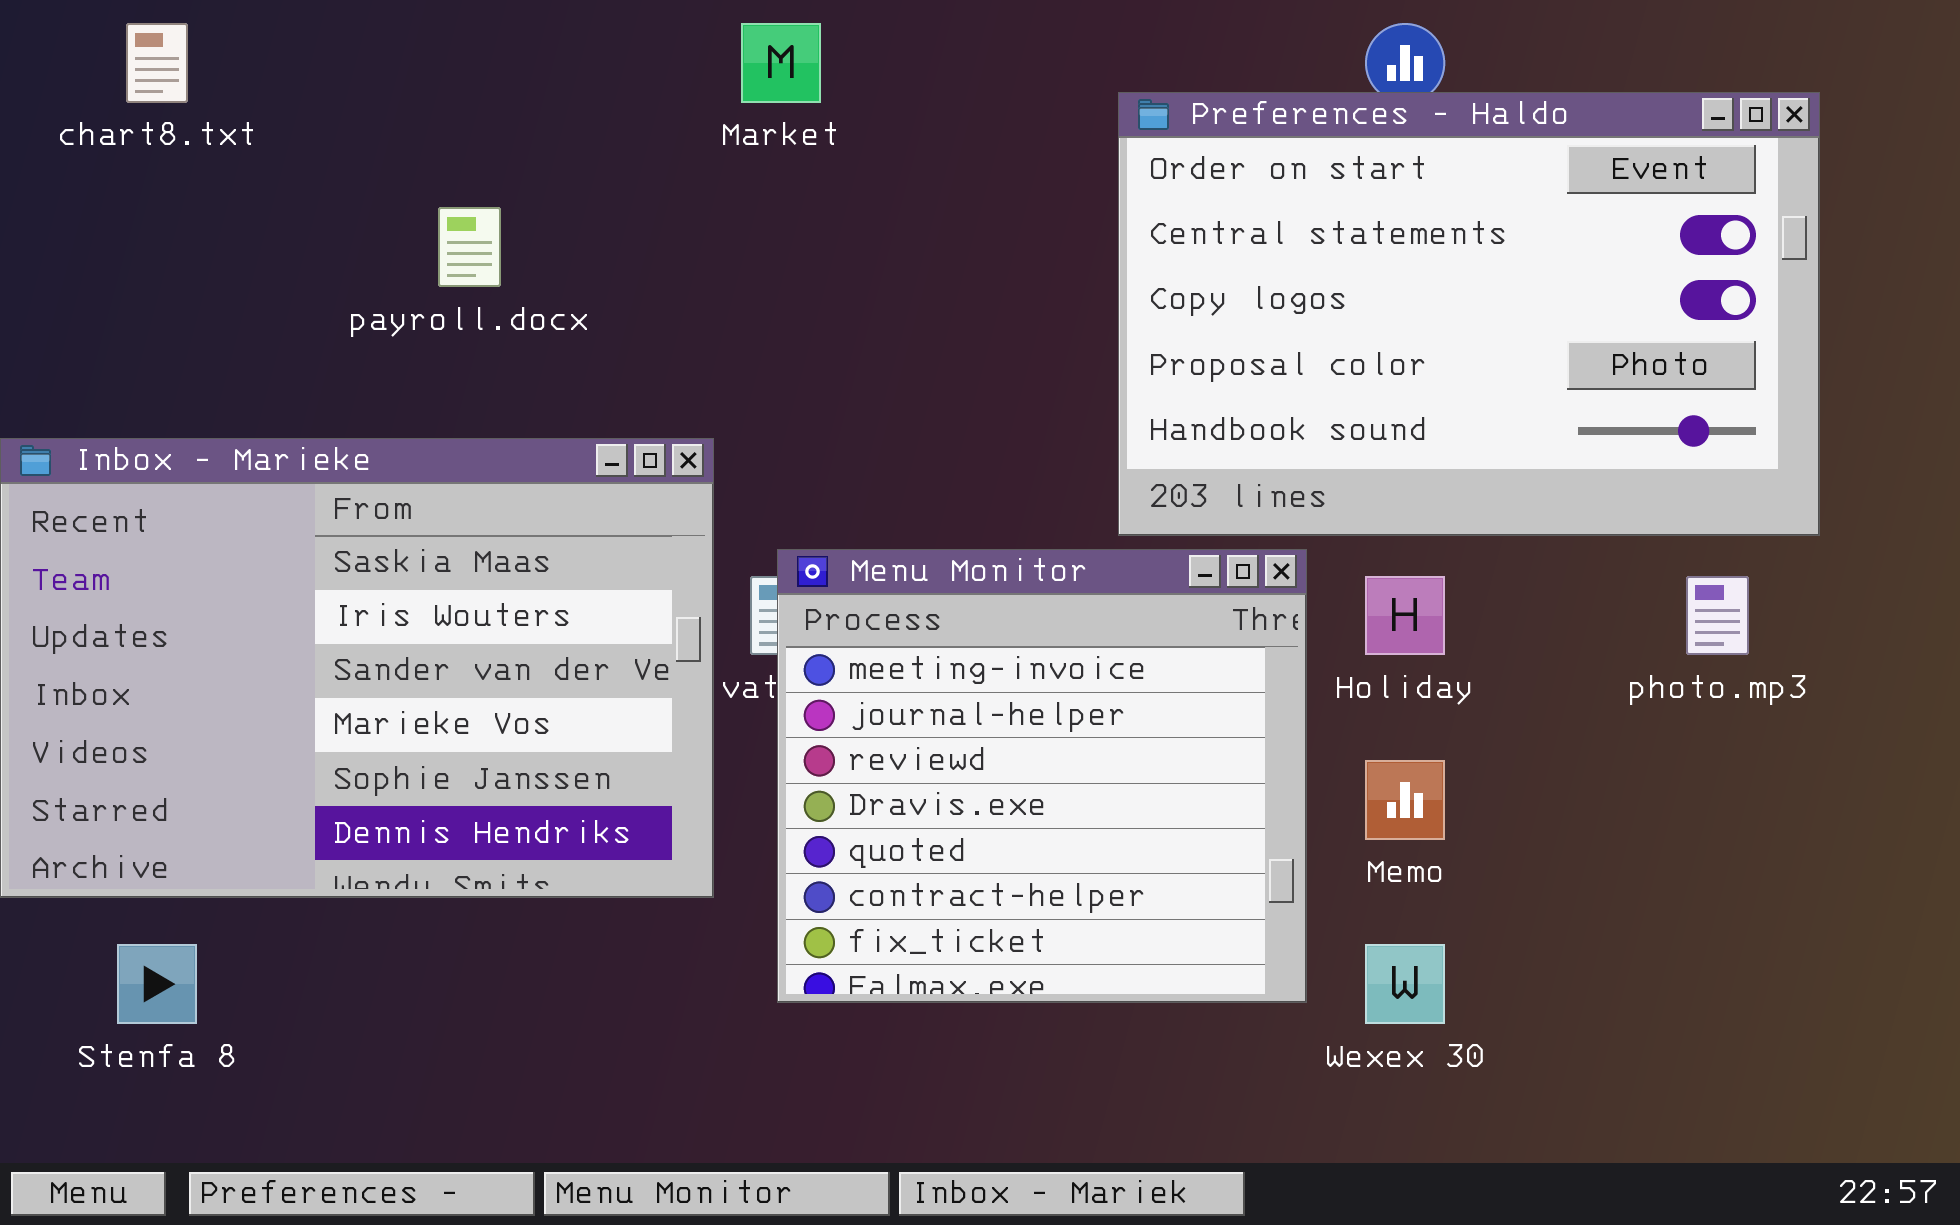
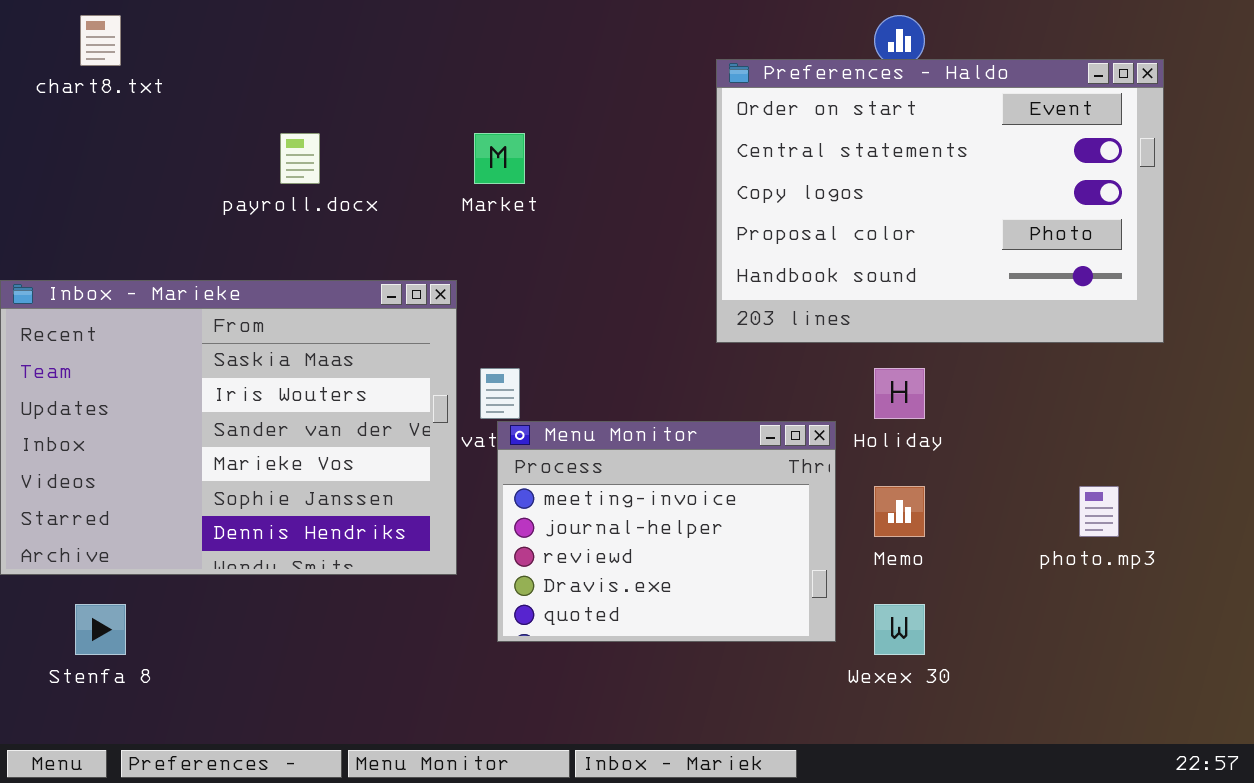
Market: [741,23,821,103] -> [474,133,525,184], moved
Menu Monitor: [777,549,1307,1003] -> [497,421,836,642], resized
photo.mp3: [1686,576,1749,655] -> [1079,486,1119,537], moved

